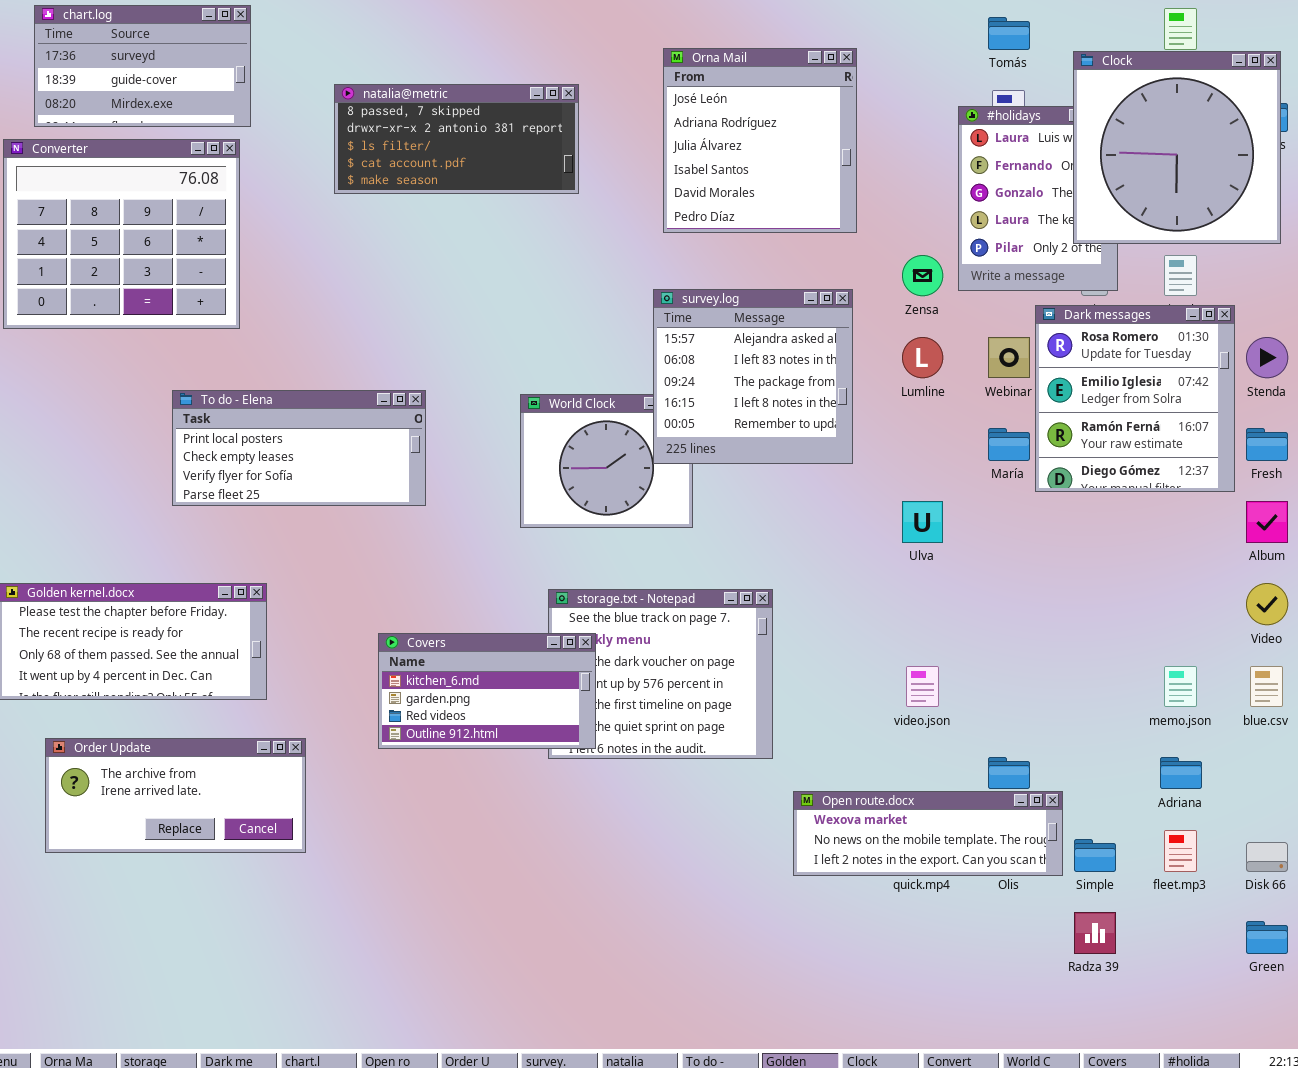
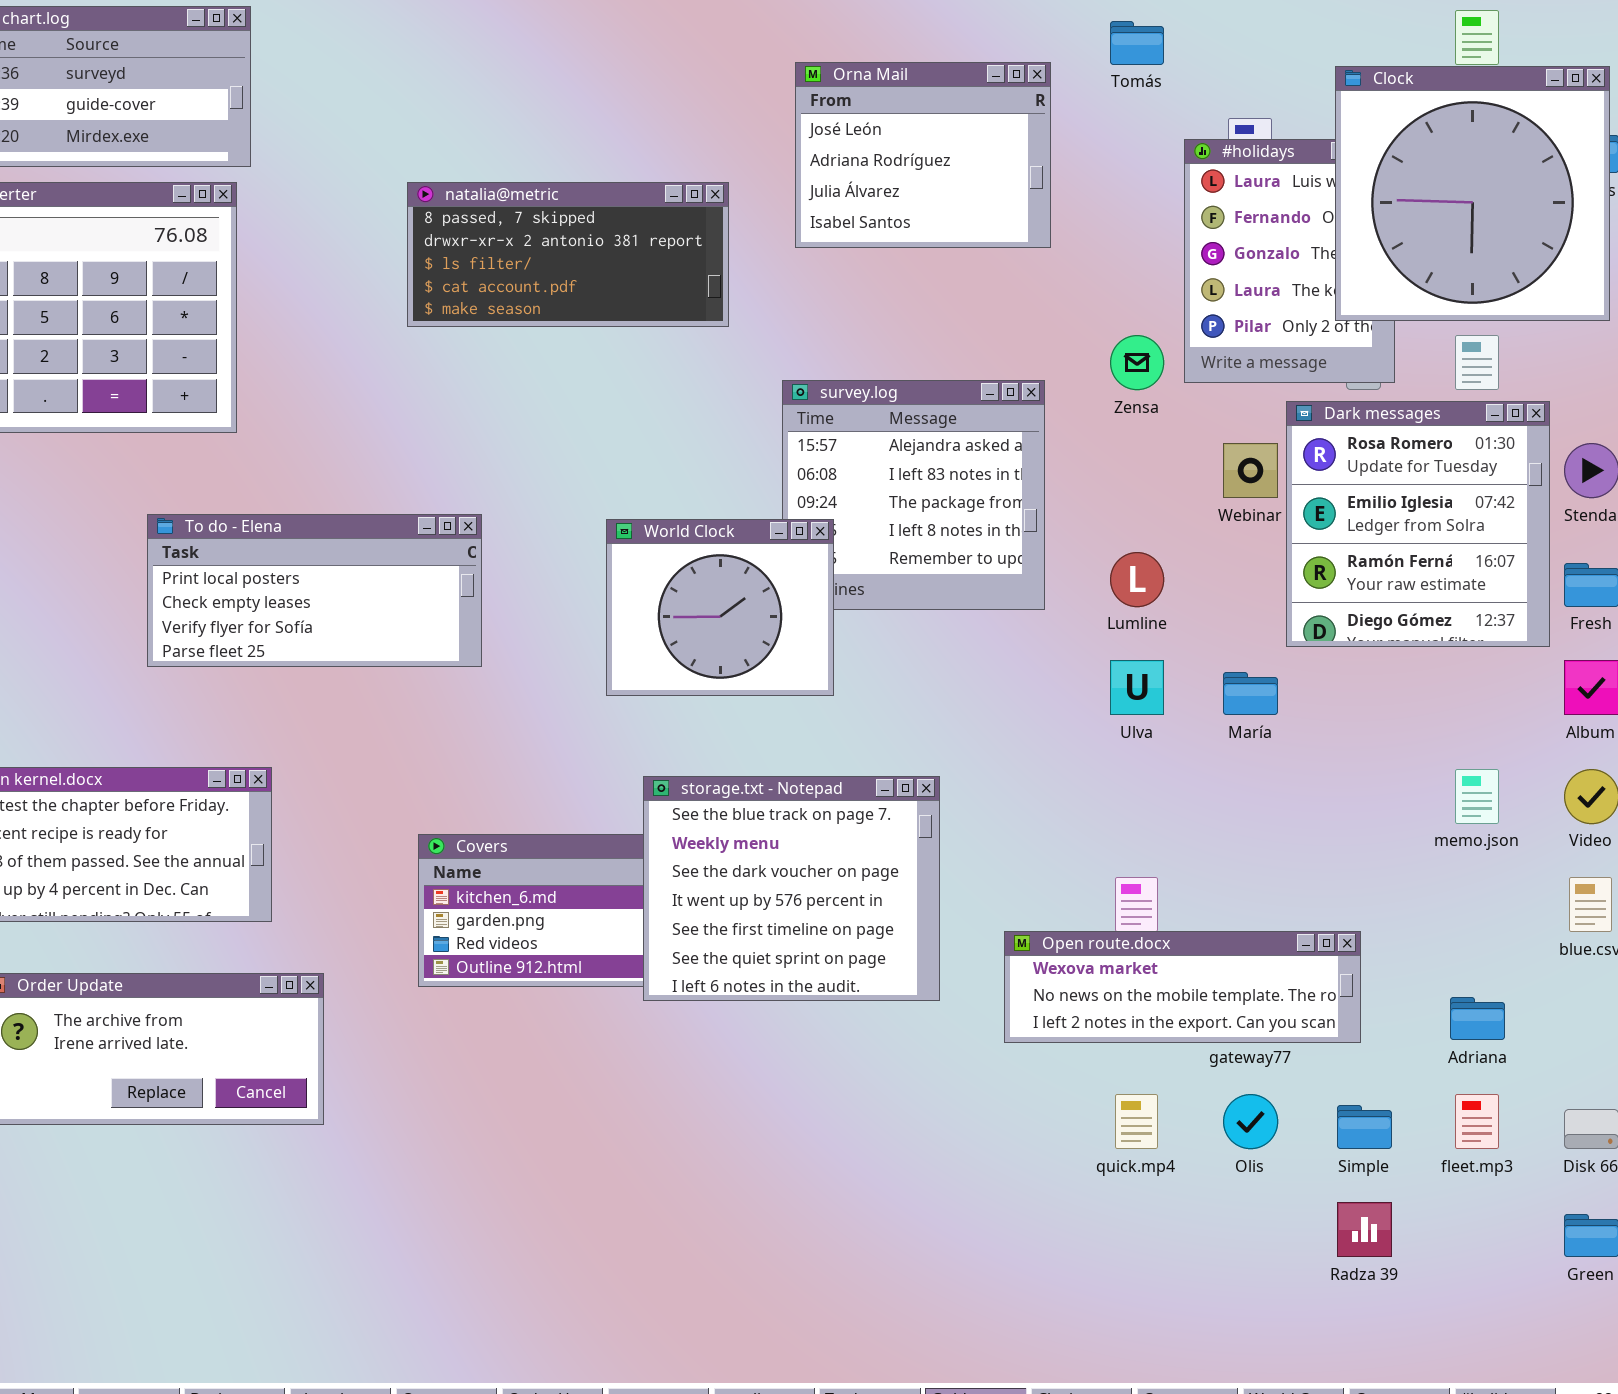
Tomás: [988,17,1030,50] -> [1110,21,1164,65], moved
Orna Mail: [663,48,857,233] -> [795,62,1051,248], resized
natalia@metric: [334,84,579,194] -> [407,182,729,327], moved
Lumline: [902,337,943,378] -> [1110,552,1164,607], moved
World Clock: [520,394,693,528] -> [606,519,834,696], raised
María: [988,428,1030,461] -> [1223,672,1278,715], moved
storage.txt - Notepad: [548,589,773,759] -> [643,776,940,1001], raised
memo.json: [1164,666,1197,707] -> [1455,769,1499,824], moved
Open route.docx: [793,791,1063,876] -> [1004,931,1361,1043], moved

